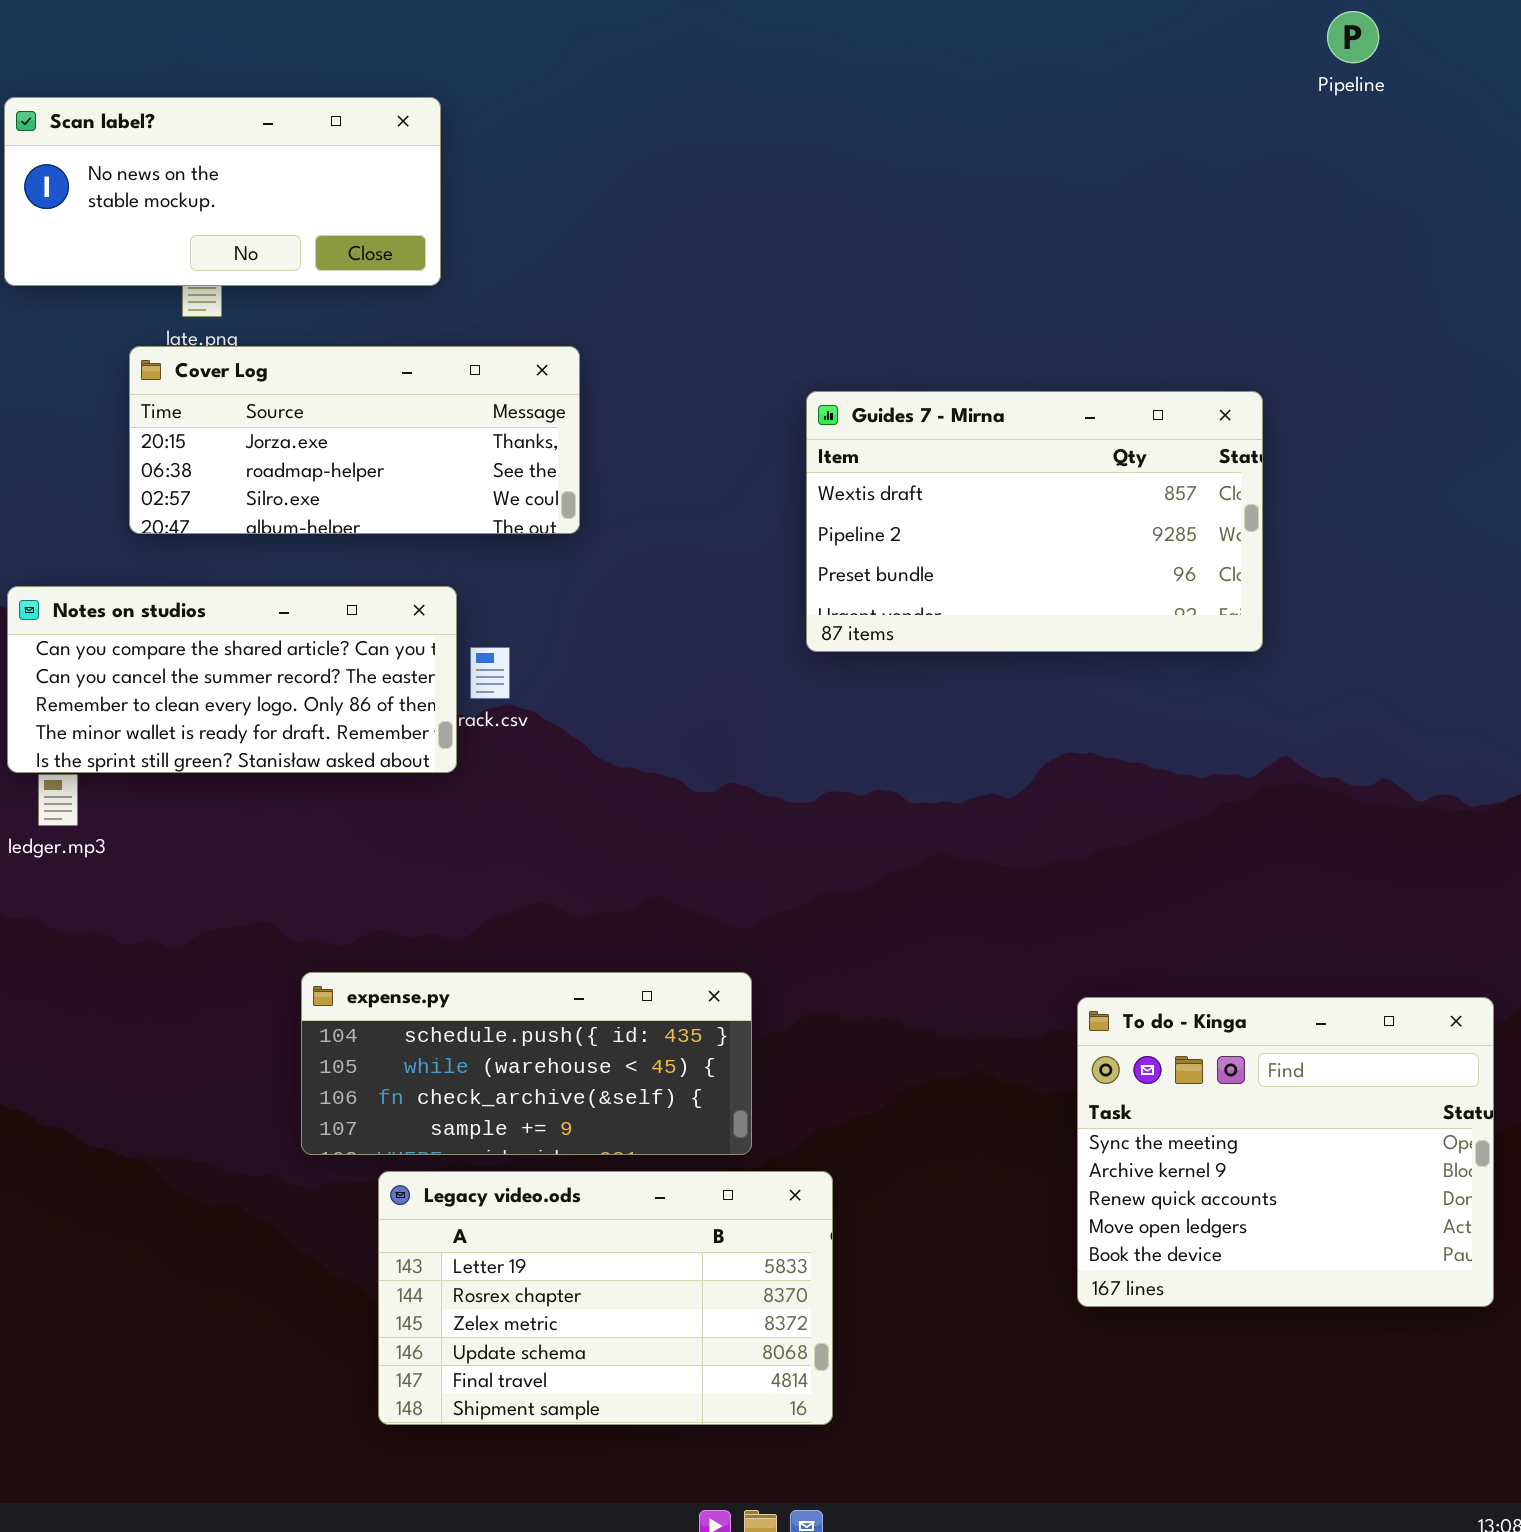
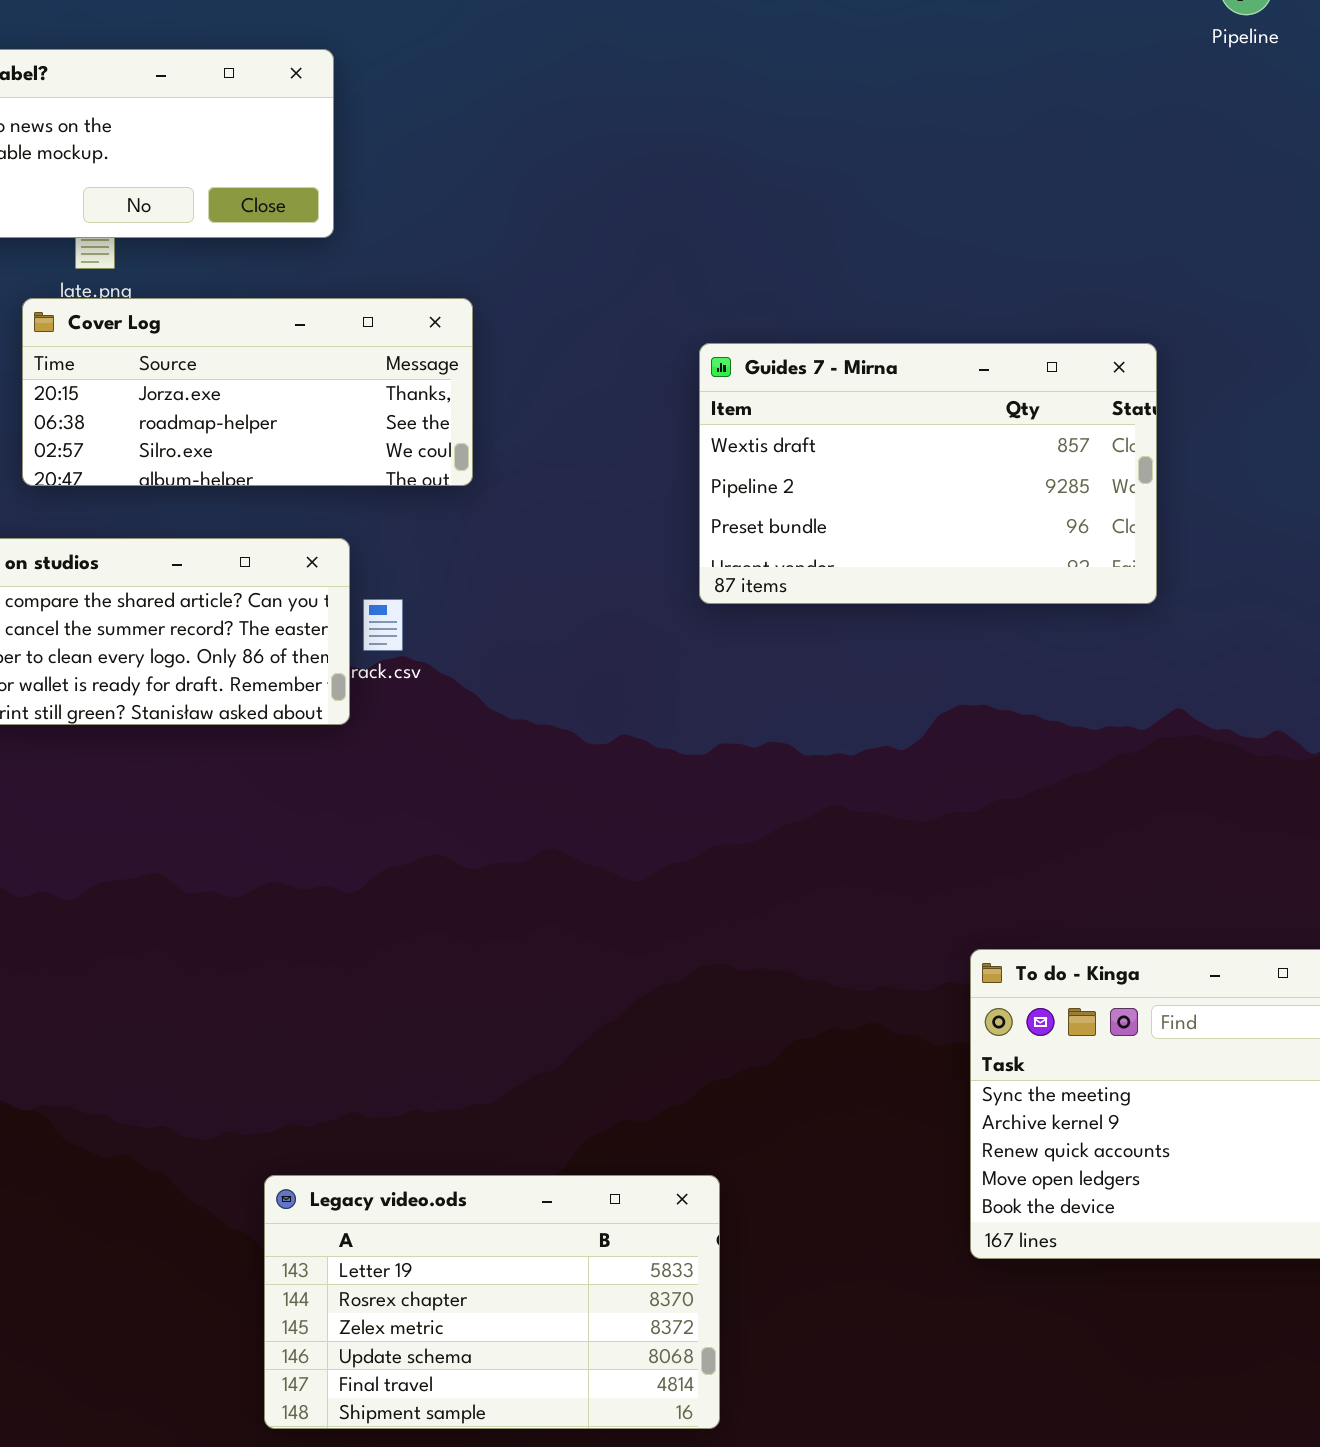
expense.py: [301,972,752,1155] -> none, closed
Legacy video.ods: [378,1171,833,1425] -> [264,1175,720,1429], moved

